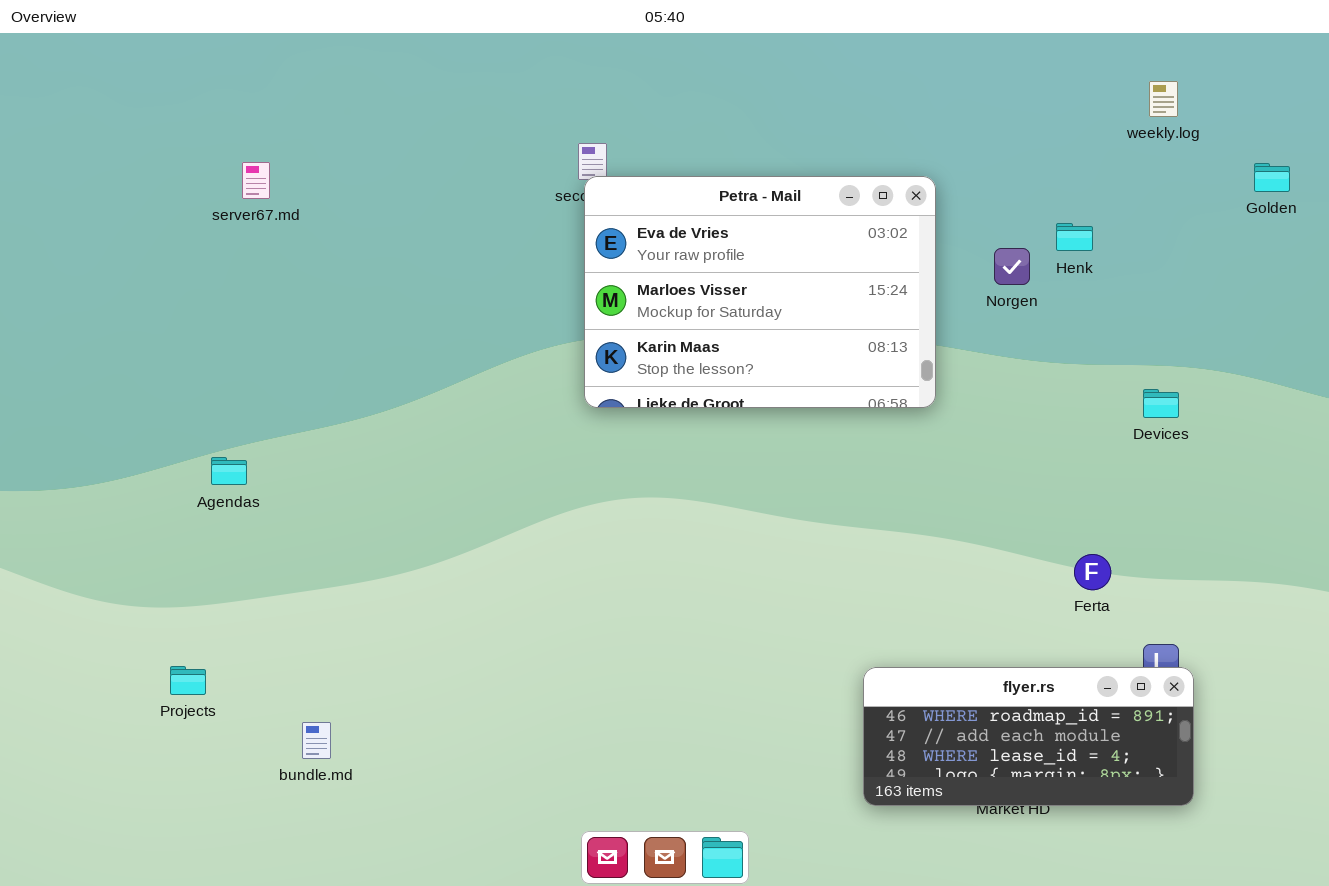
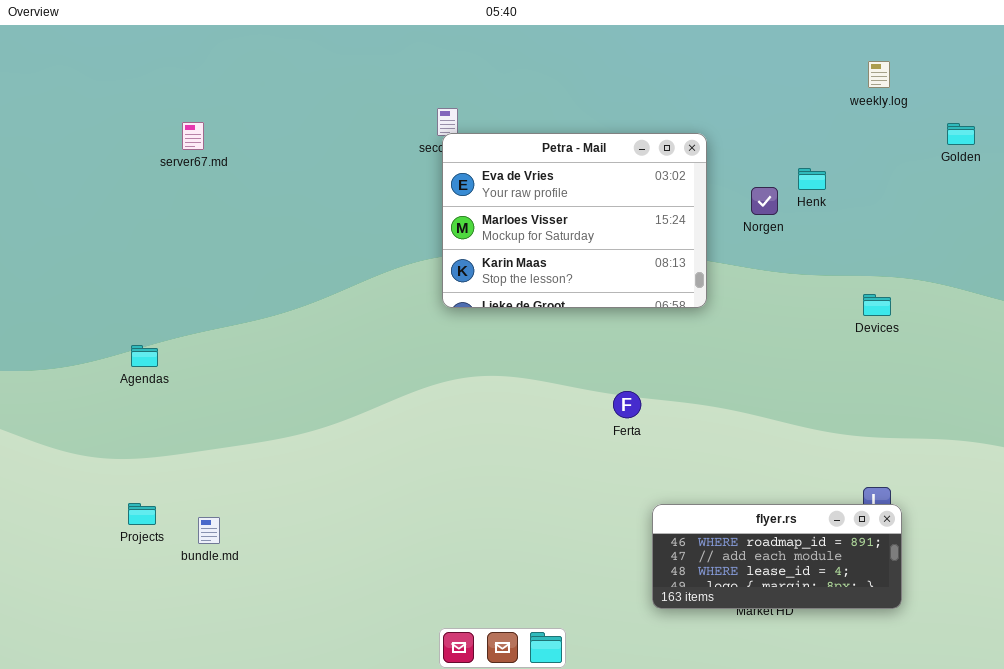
Agendas: [211,457,247,485] -> [131,345,158,367], moved
Ferta: [1074,554,1111,590] -> [613,391,641,418], moved
bundle.md: [302,722,331,759] -> [198,517,220,544], moved

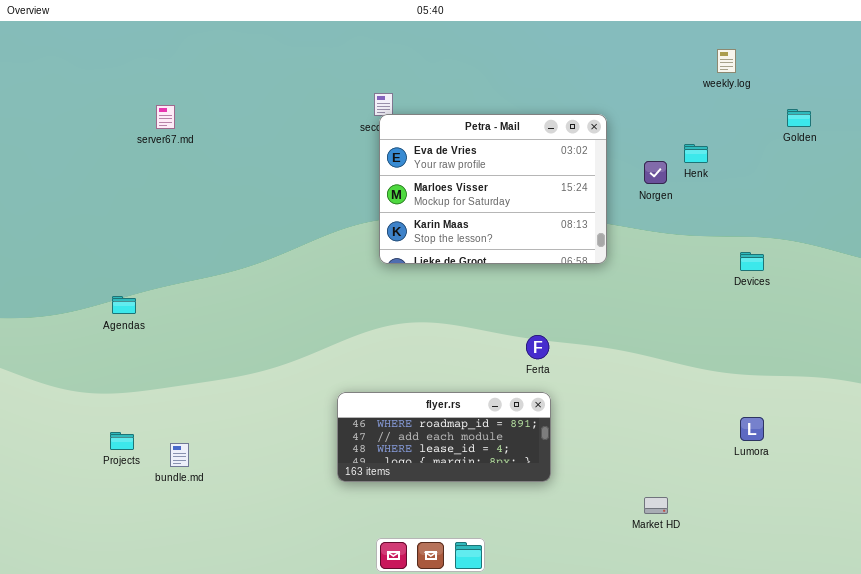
weekly.log: [868,61,890,88] -> [717,49,736,73], moved
Golden: [947,123,975,145] -> [787,109,811,127], moved
flyer.rs: [652,504,902,609] -> [337,392,551,482], moved

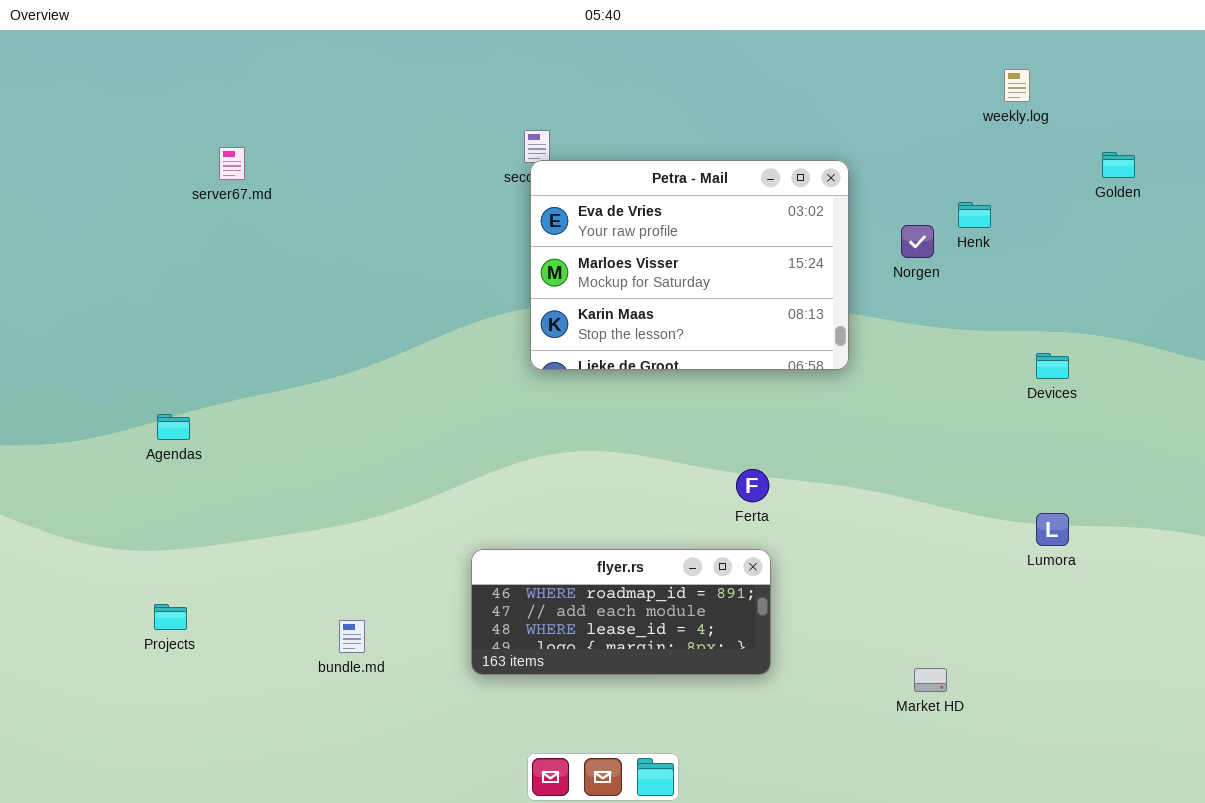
Lumora: [740,417,764,441] -> [1036,513,1069,546], moved
bundle.md: [170,443,189,467] -> [339,620,365,653], moved
Market HD: [644,497,668,514] -> [914,668,947,692], moved

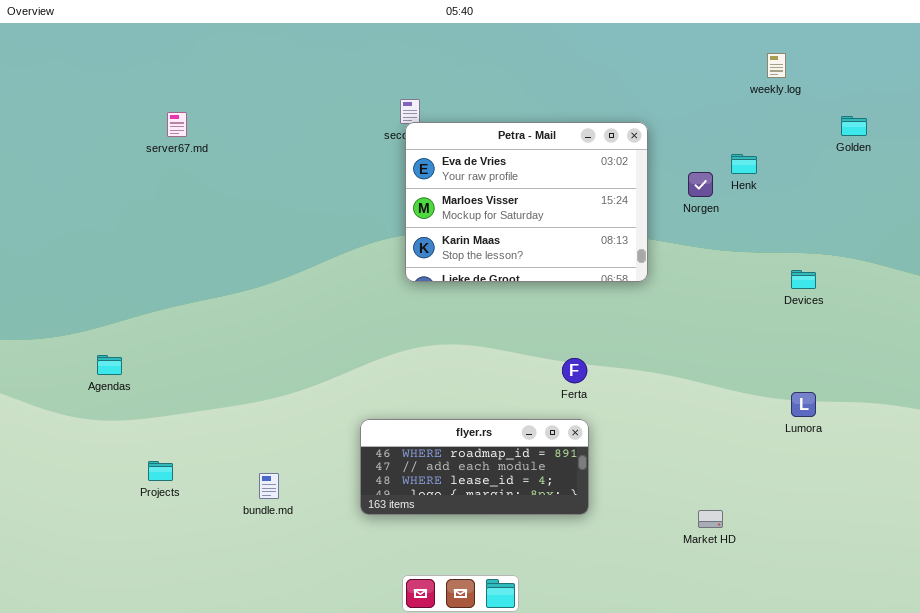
Agendas: [157,414,190,440] -> [97,355,122,375], moved
Projects: [154,604,187,630] -> [148,461,173,481], moved

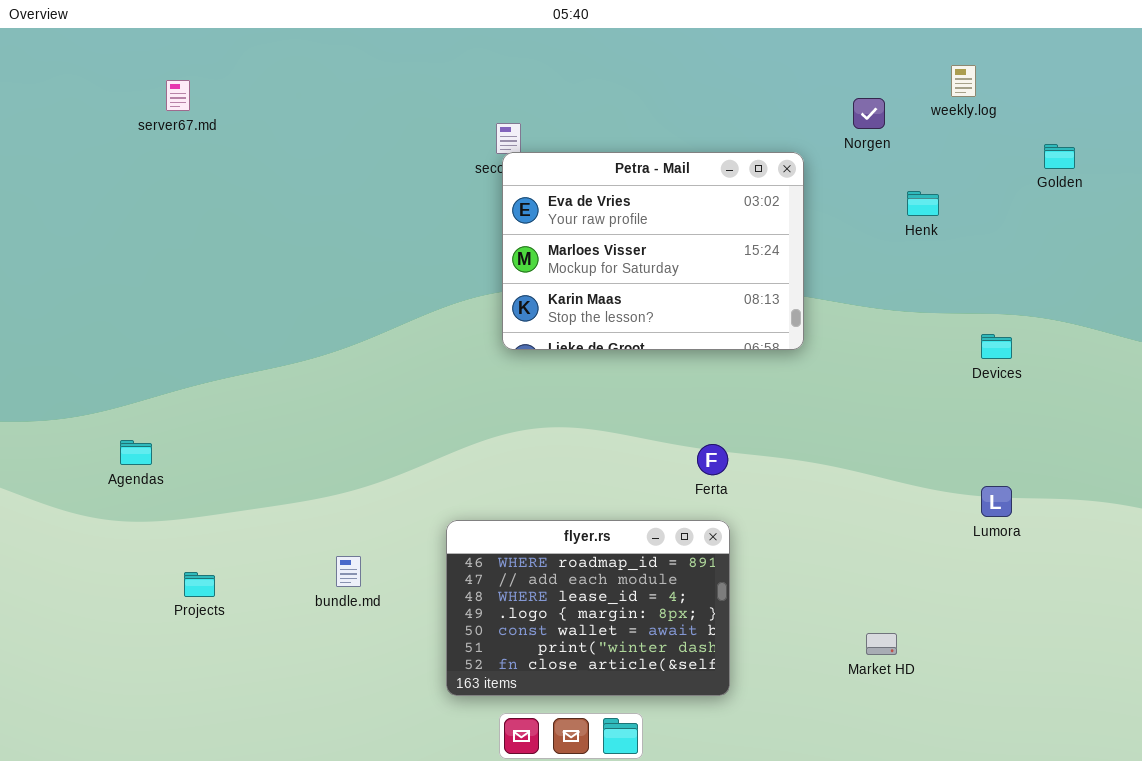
server67.md: [167,112,187,137] -> [166,80,190,111], moved
Norgen: [688,172,713,197] -> [853,98,885,129], moved
flyer.rs: [360,419,589,515] -> [446,520,730,696], resized
bundle.md: [259,473,279,499] -> [336,556,361,587], moved

